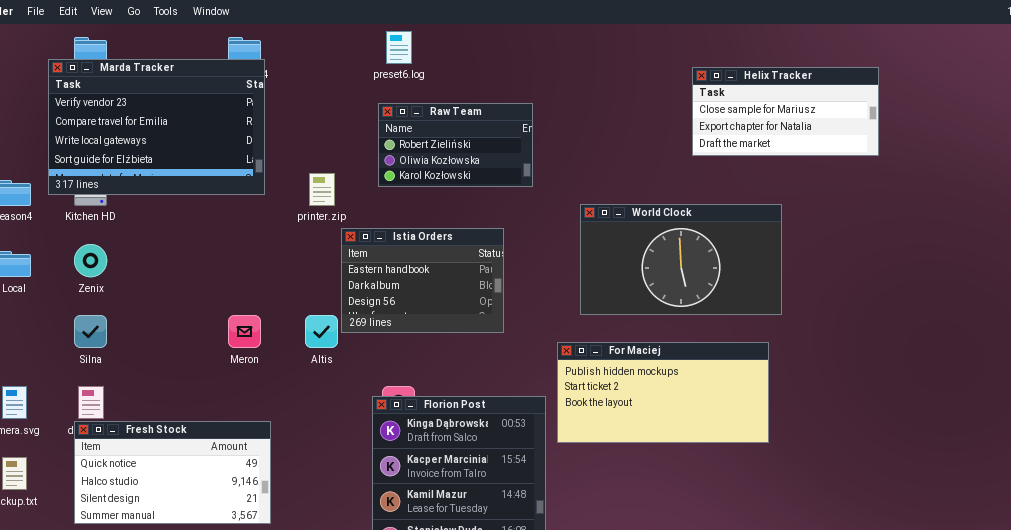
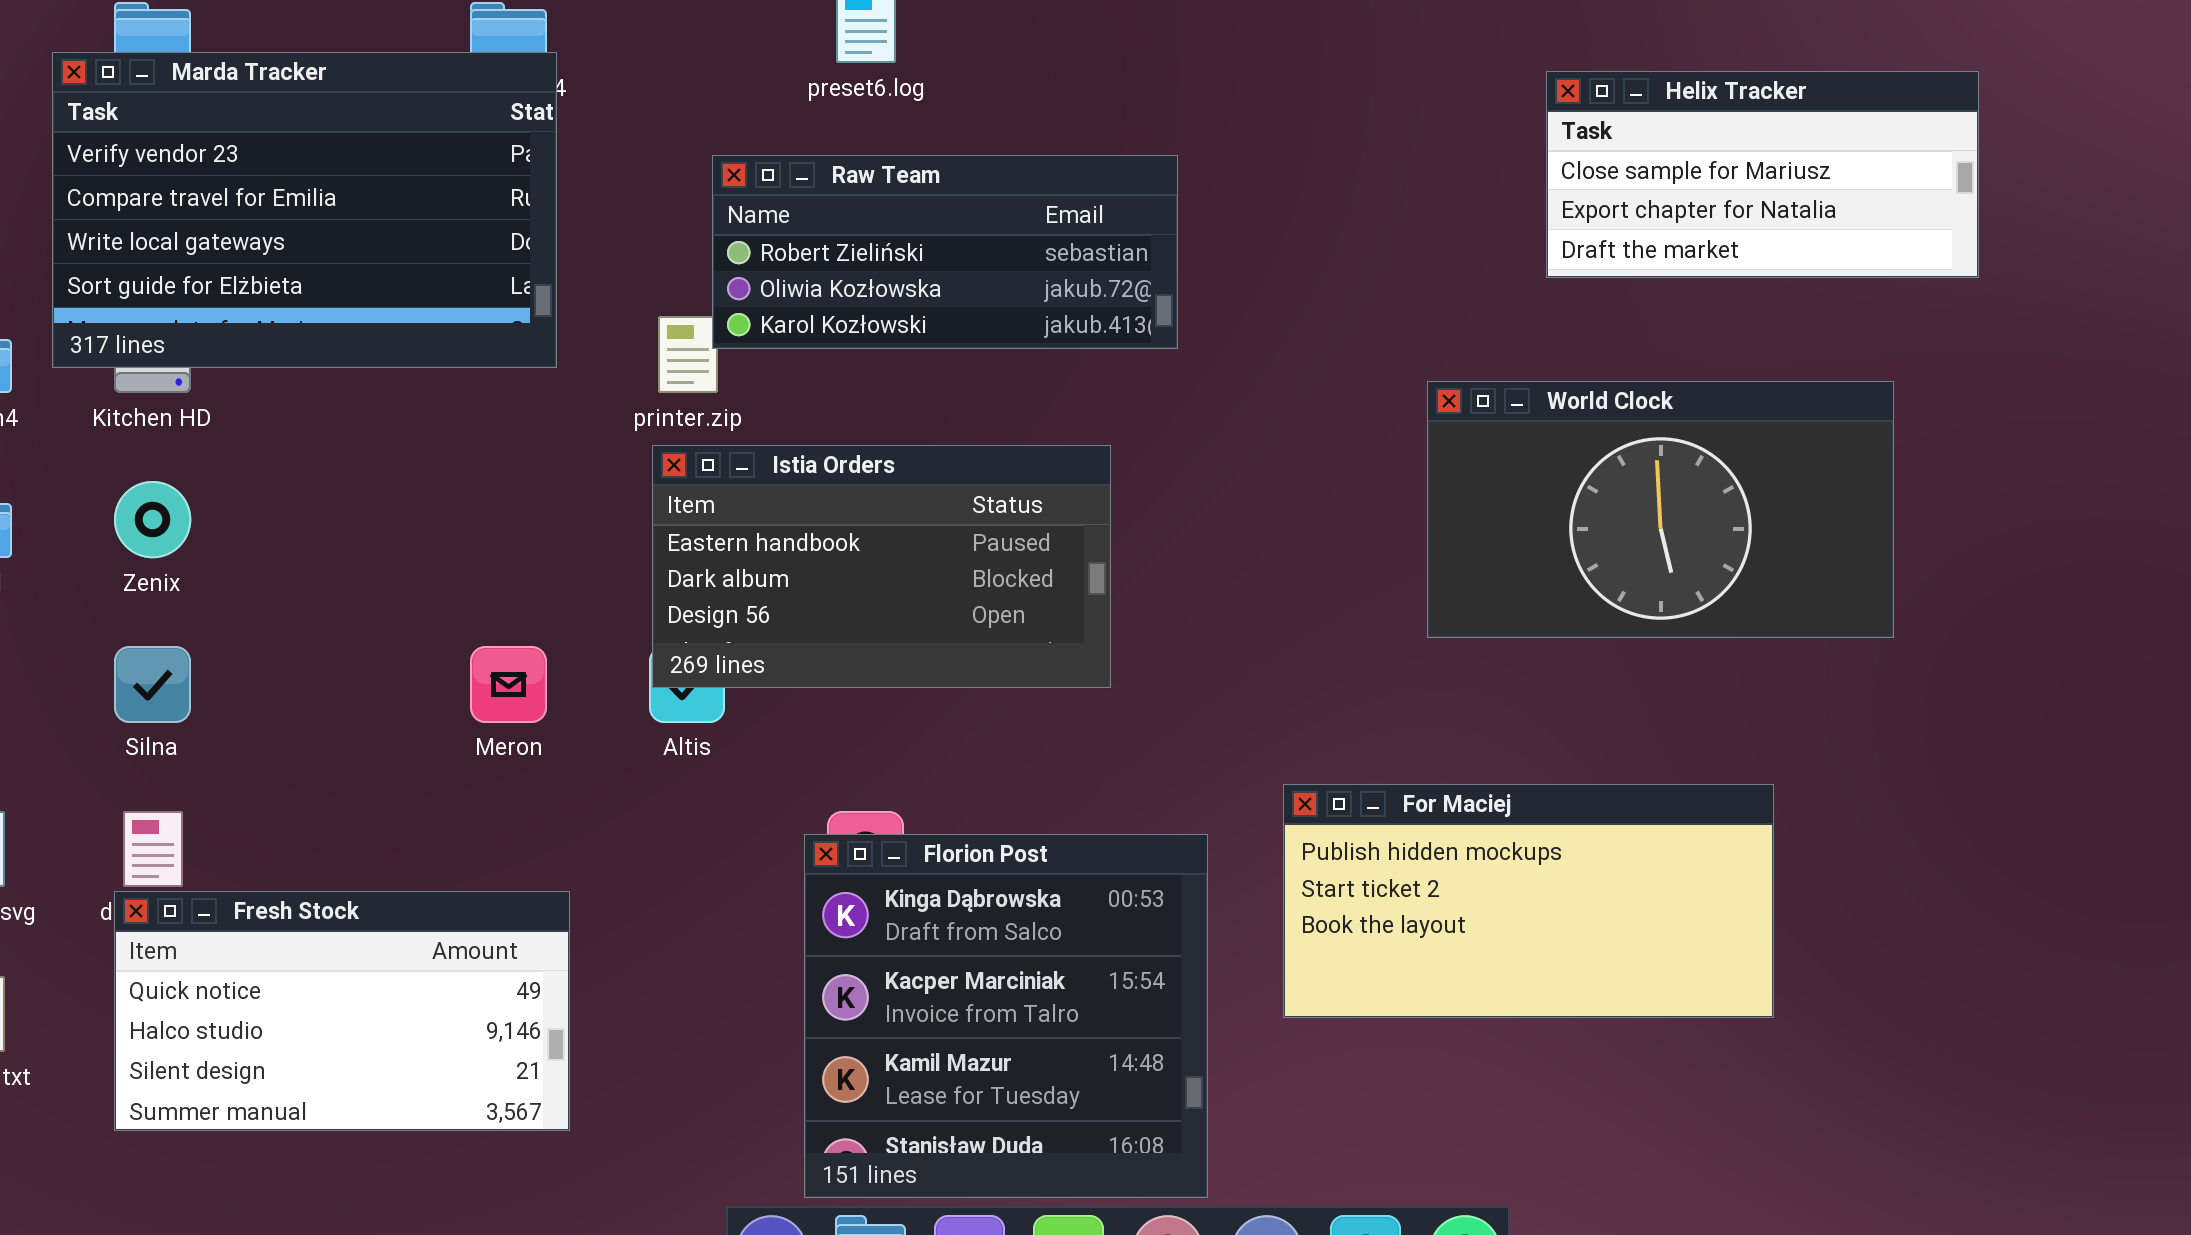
Raw Team: [378,103,533,187] -> [712,155,1178,349], resized
World Clock: [580,204,782,315] -> [1427,381,1894,638], moved
Istia Orders: [341,228,504,333] -> [652,445,1111,688], resized
For Maciej: [557,342,769,443] -> [1283,784,1774,1018], moved

